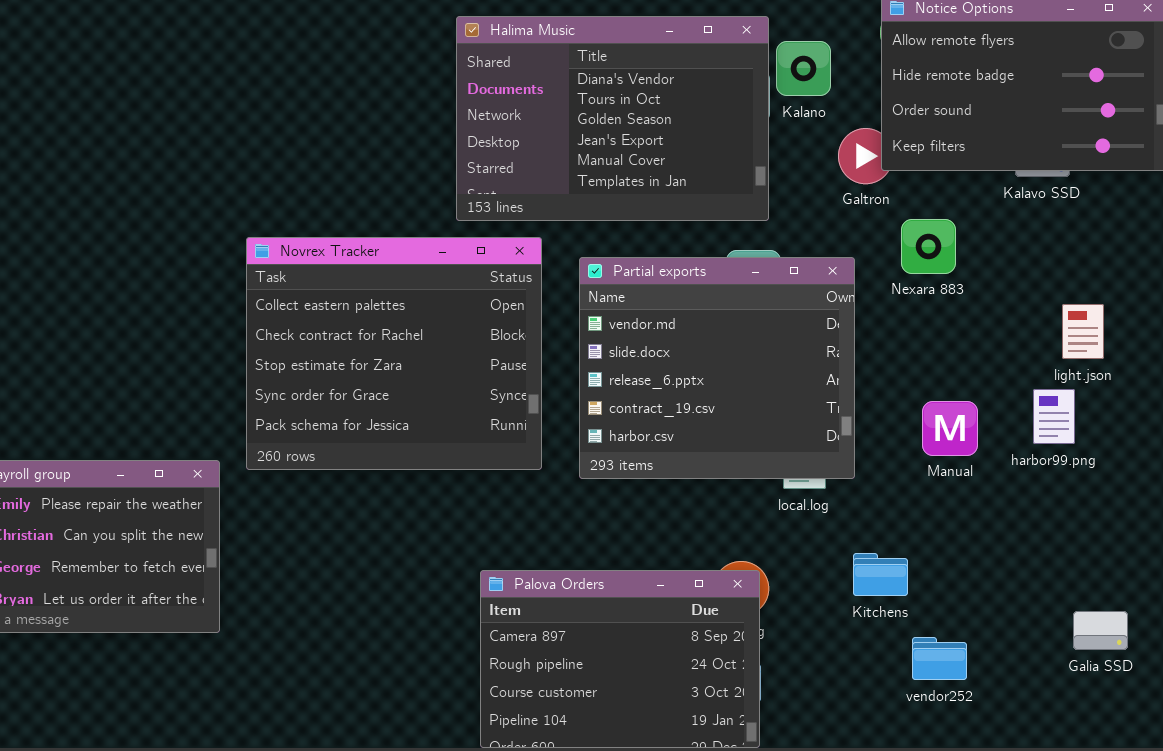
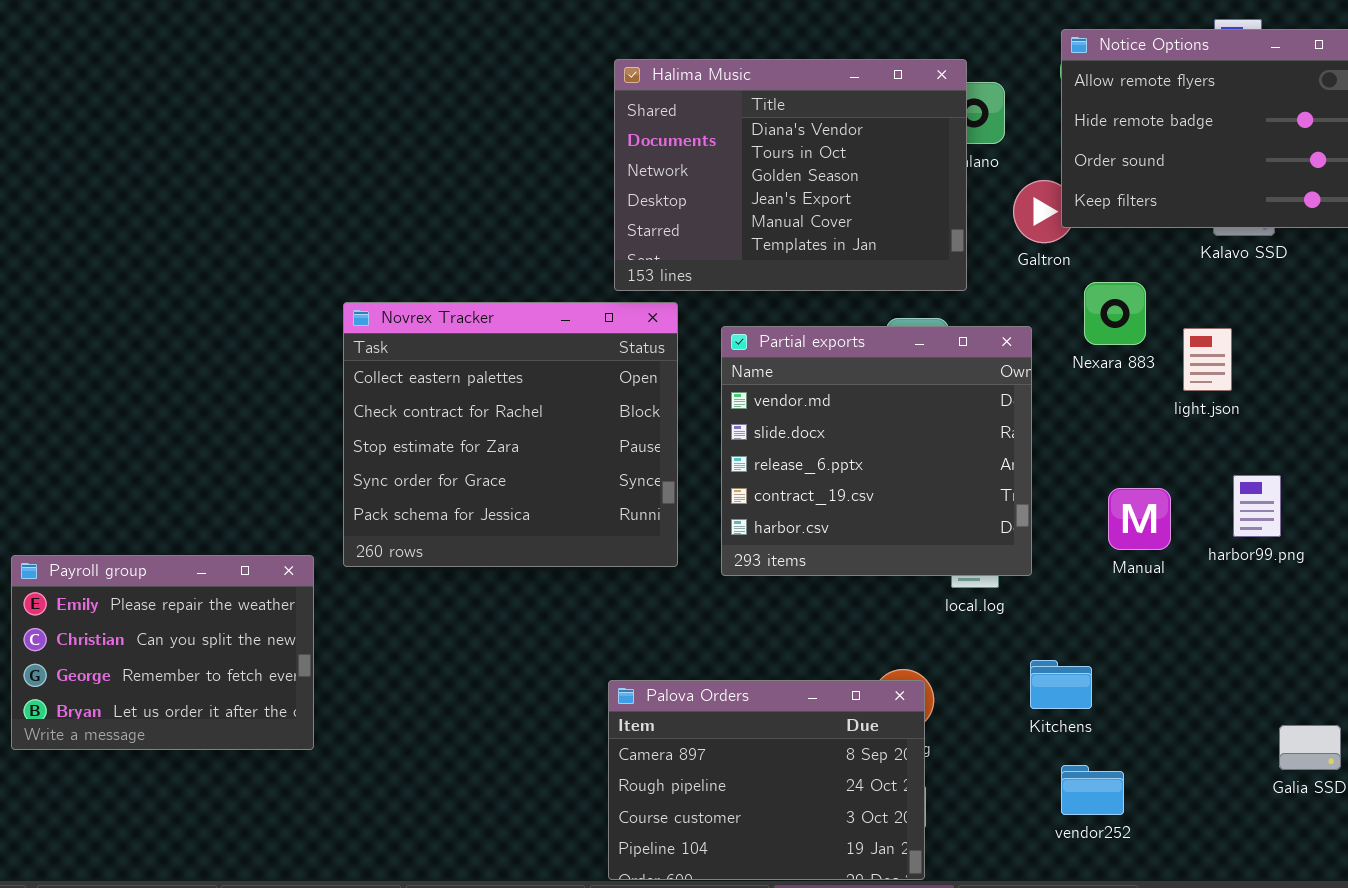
Halima Music: [456,16,769,221] -> [614,59,967,291], moved
light.json: [1062,304,1104,359] -> [1183,328,1232,391], moved
vendor252: [912,637,967,680] -> [1061,765,1124,815], moved

